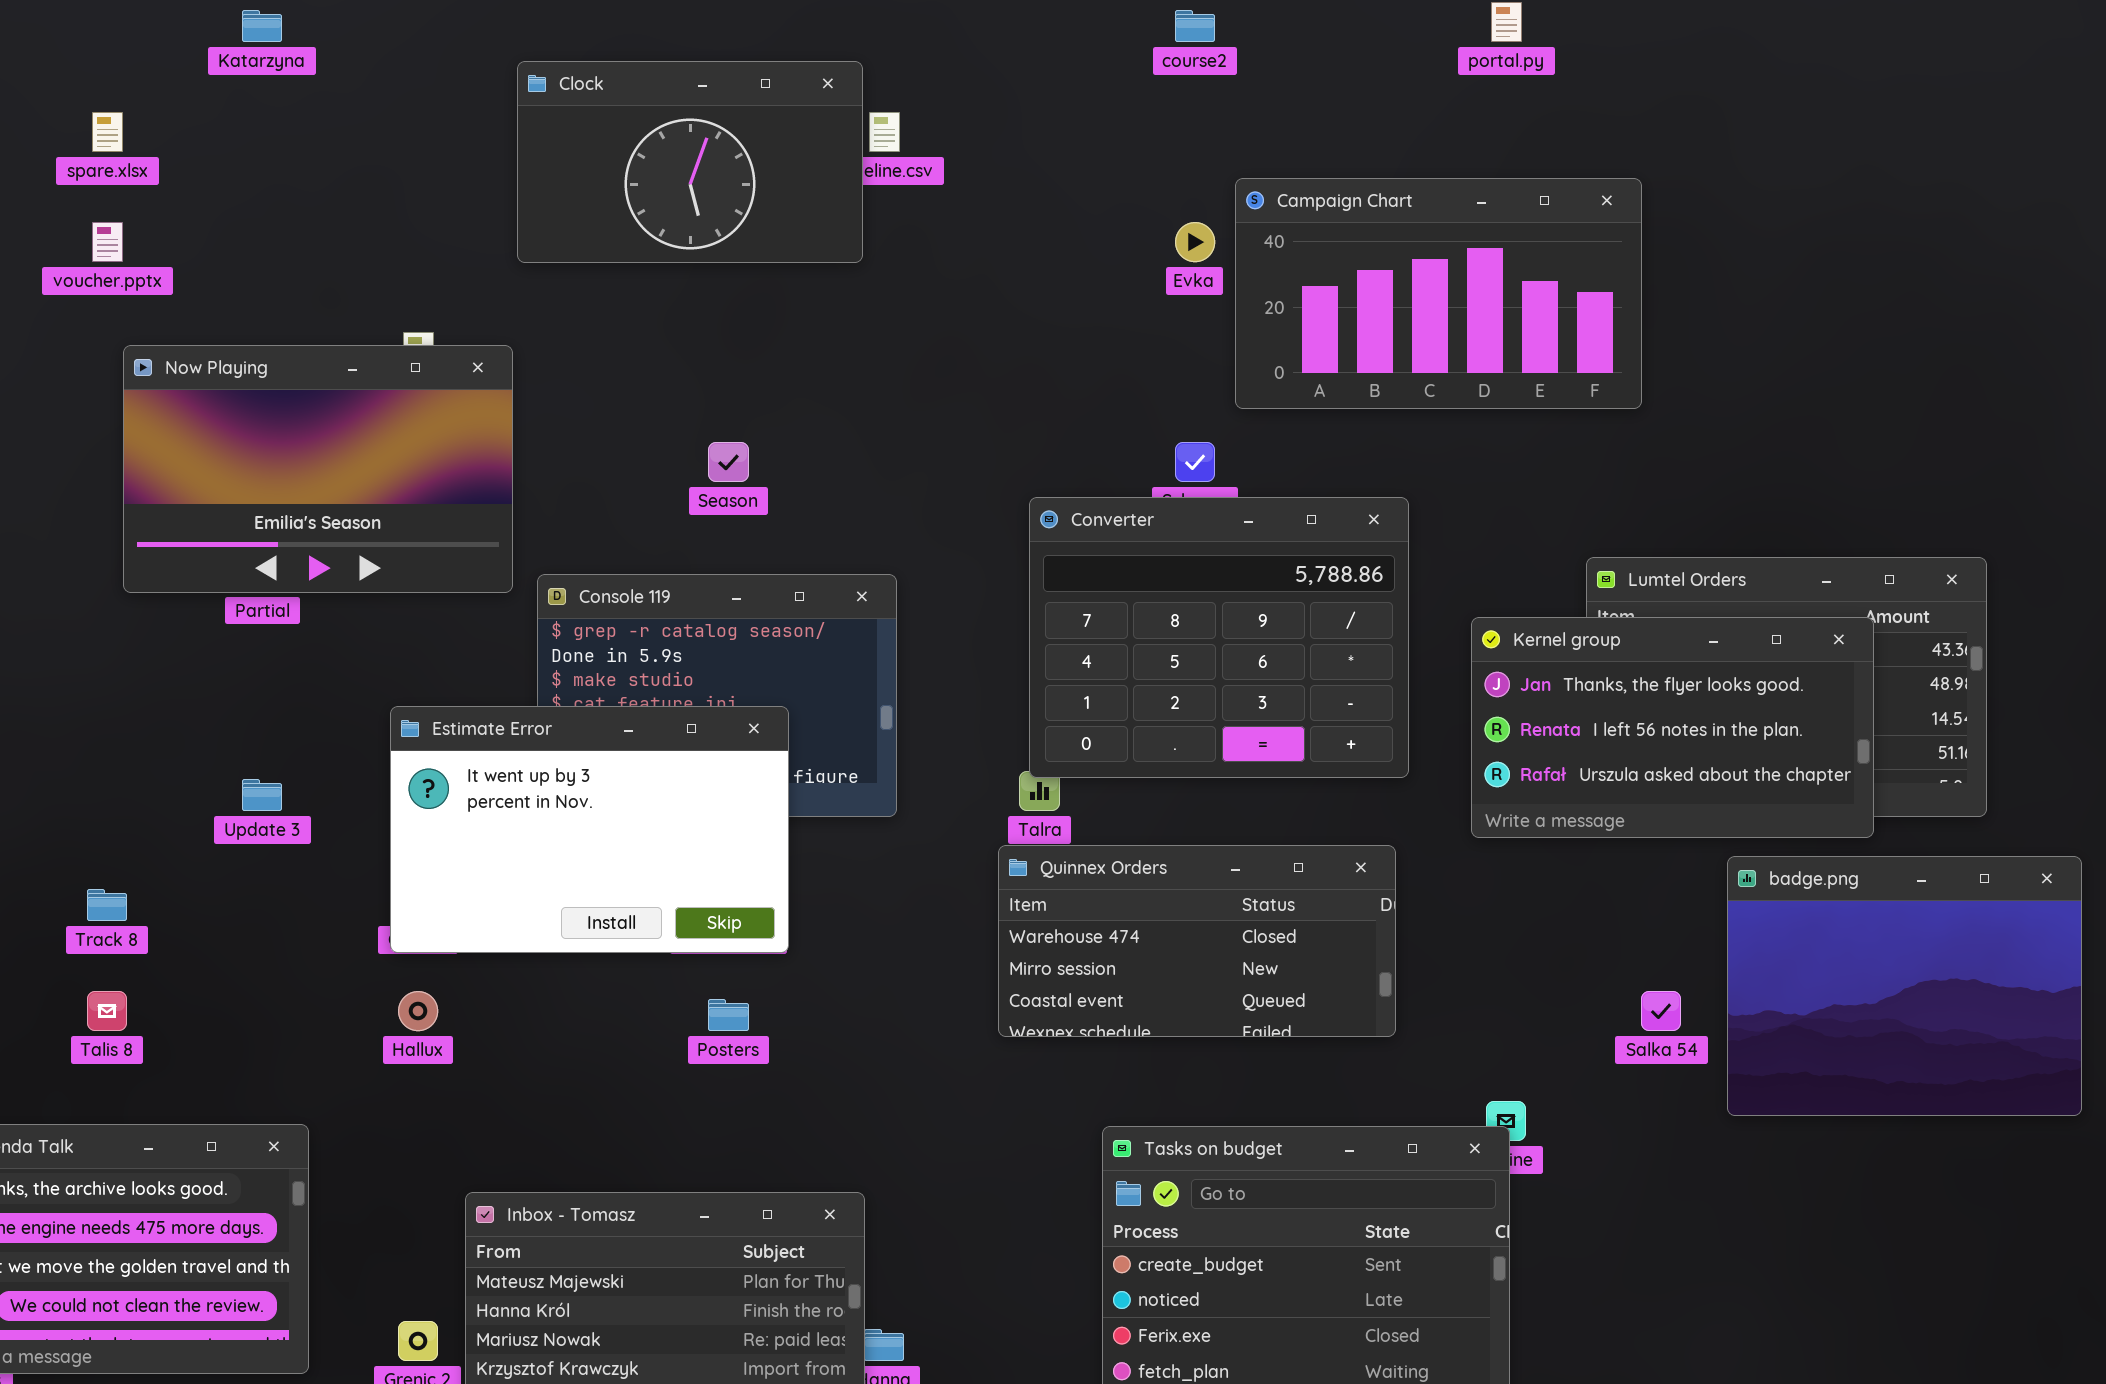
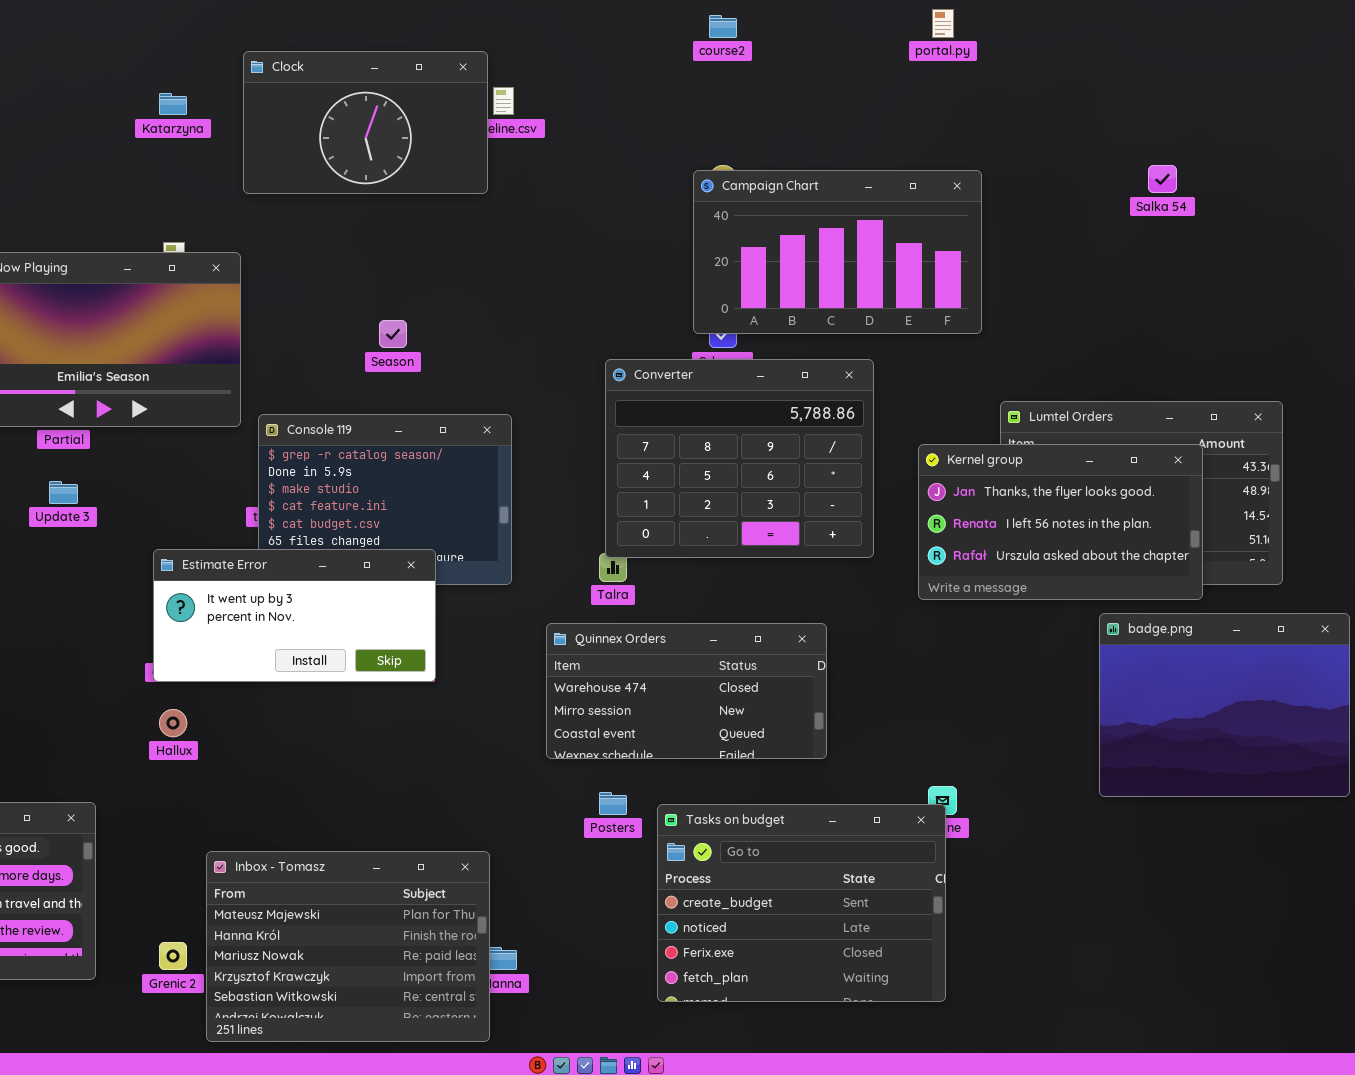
Katarzyna: [242,10,282,42] -> [159,93,187,115], moved
Campaign Chart: [1235,178,1642,409] -> [693,170,982,334], moved
Estimate Error: [390,706,789,953] -> [153,549,436,682], resized
Update 3: [242,779,282,811] -> [49,481,78,504], moved
Quinnex Orders: [998,845,1396,1037] -> [546,623,827,759], moved
Salka 54: [1641,991,1681,1031] -> [1148,165,1177,193], moved
Posters: [708,999,749,1031] -> [599,792,627,815], moved

